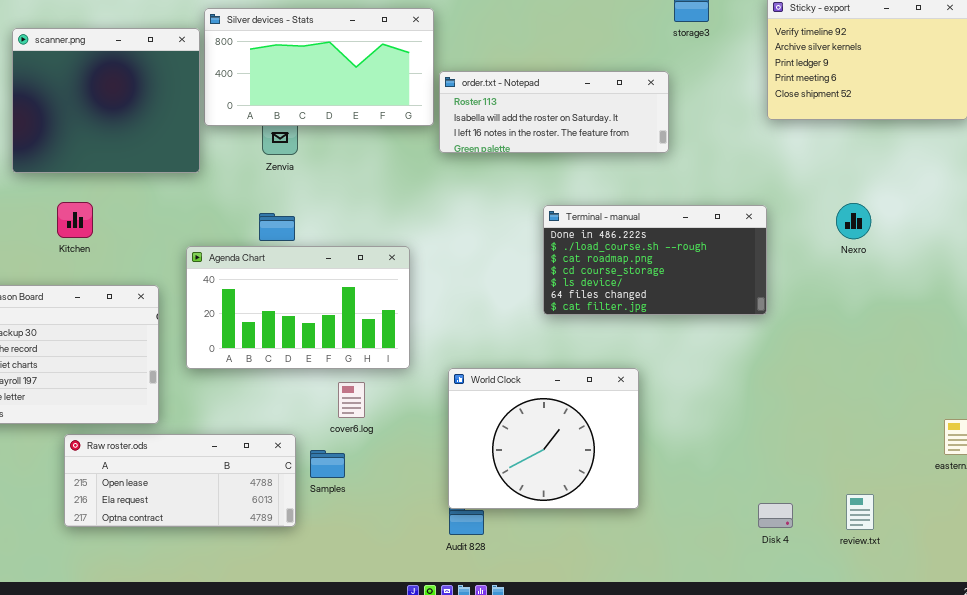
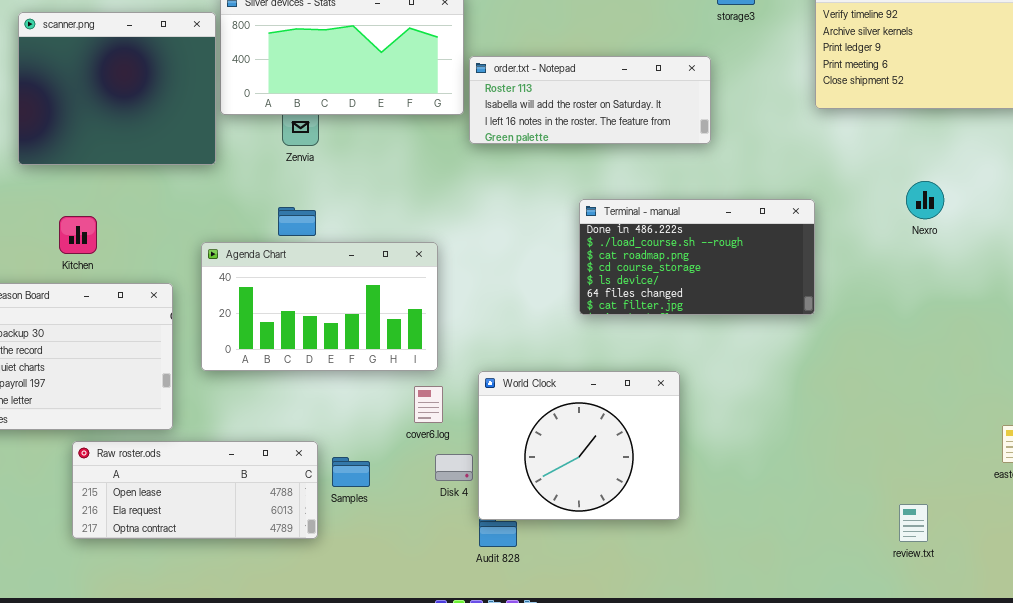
Kitchen: [57,202,93,238] -> [59,216,97,254], moved
Nexro: [836,203,871,239] -> [906,181,944,219], moved
cover6.log: [338,382,365,418] -> [414,386,443,423], moved
Disk 4: [758,503,793,528] -> [435,454,473,481], moved

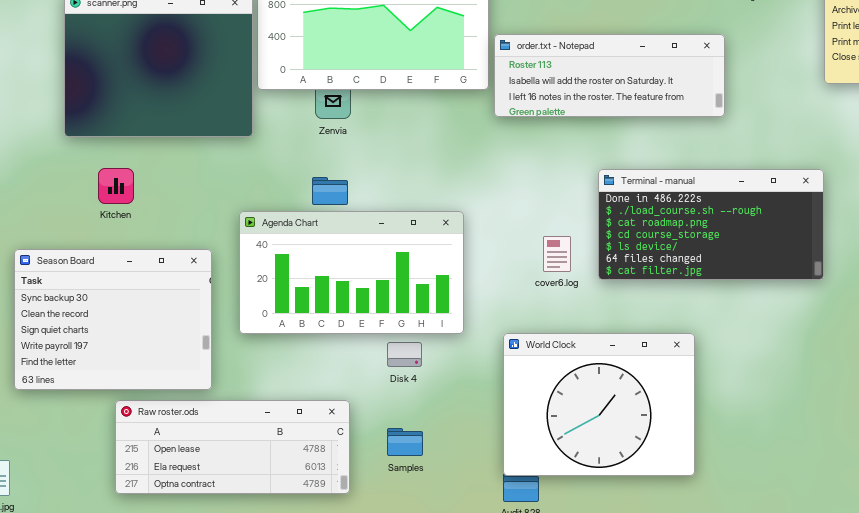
Kitchen: [59,216,97,254] -> [98,168,134,204], moved
cover6.log: [414,386,443,423] -> [543,236,571,272], moved
Disk 4: [435,454,473,481] -> [387,342,422,367], moved
Samples: [332,457,370,487] -> [387,428,423,456], moved

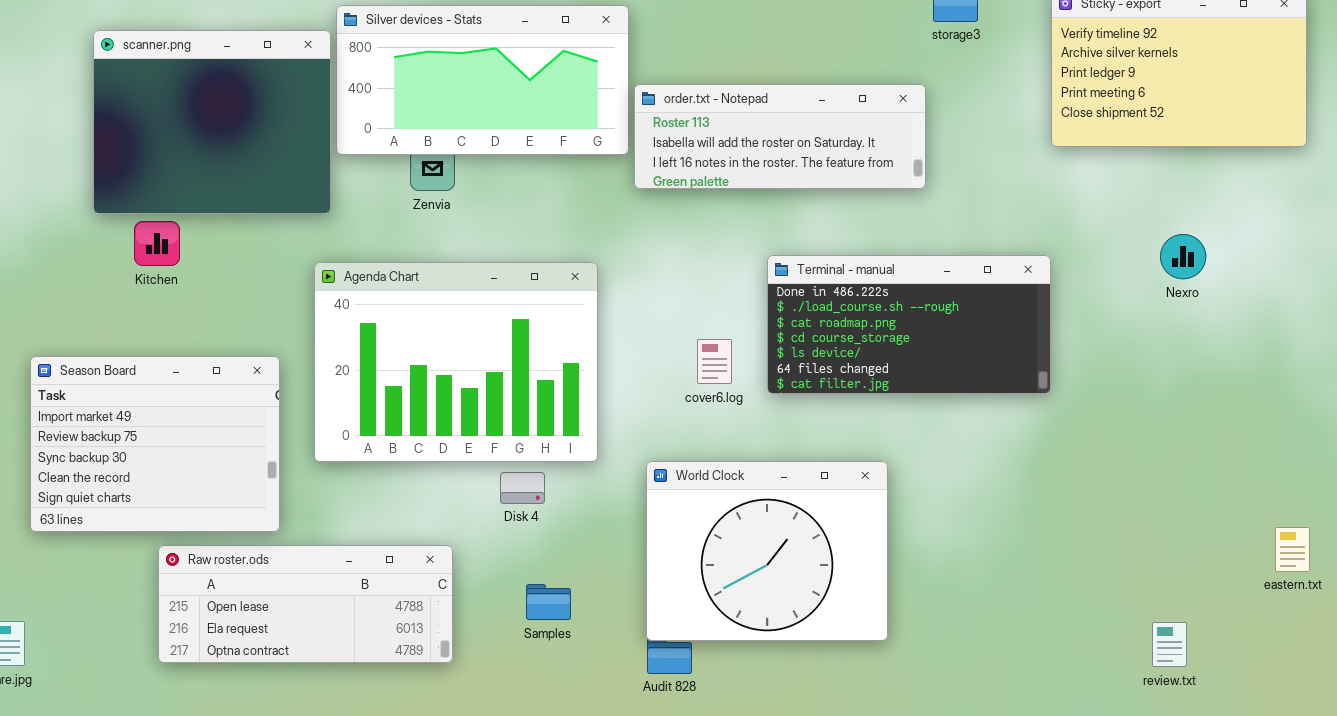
Kitchen: [98,168,134,204] -> [134,221,180,266], moved
Agenda Chart: [239,211,464,334] -> [314,262,598,462], resized
Season Board: [14,249,212,390] -> [30,356,280,532], scrolled up 2 rows
Samples: [387,428,423,456] -> [526,584,571,620], moved

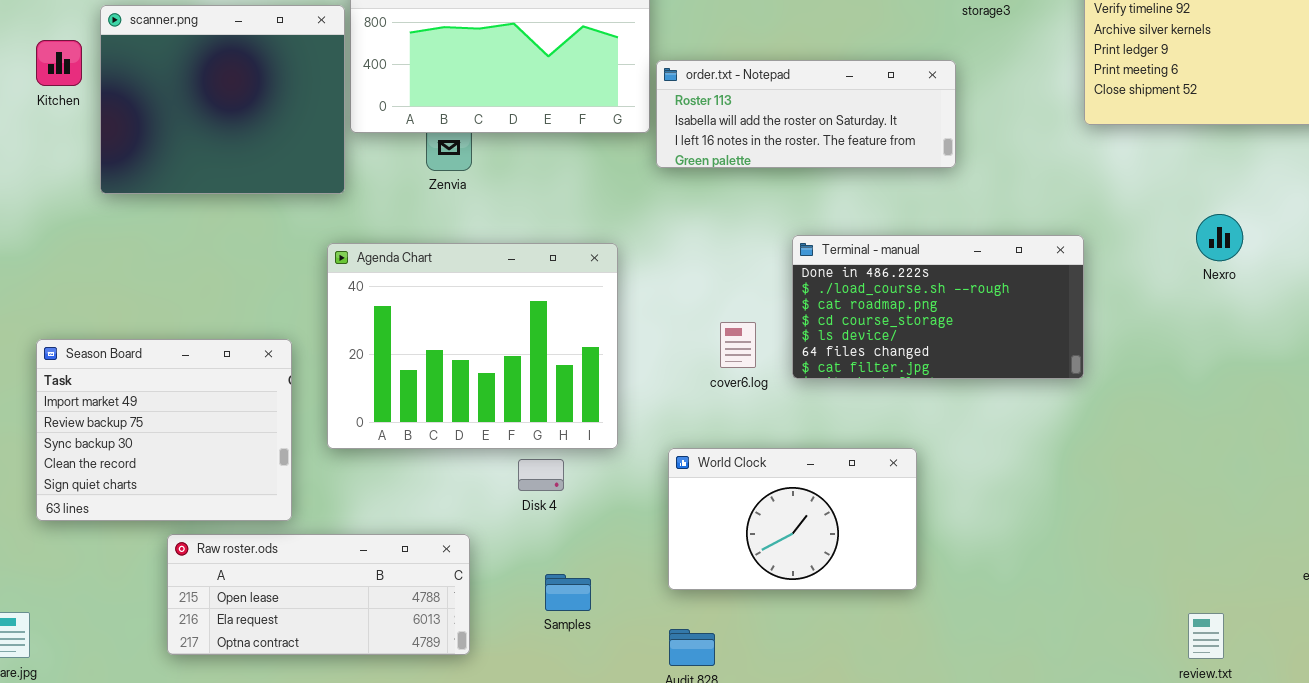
Kitchen: [134,221,180,266] -> [36,40,82,86], moved
World Clock: [646,461,888,641] -> [668,448,917,590], resized

